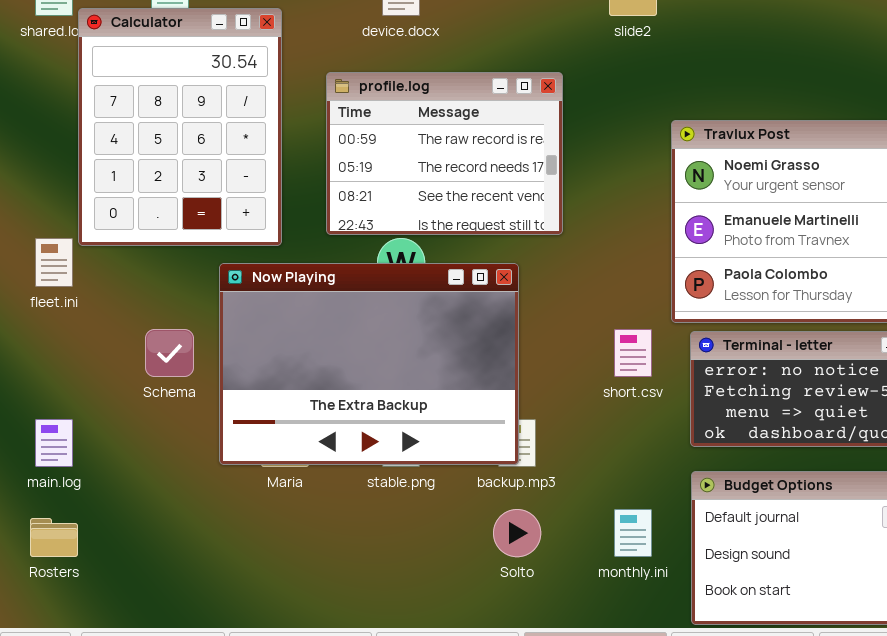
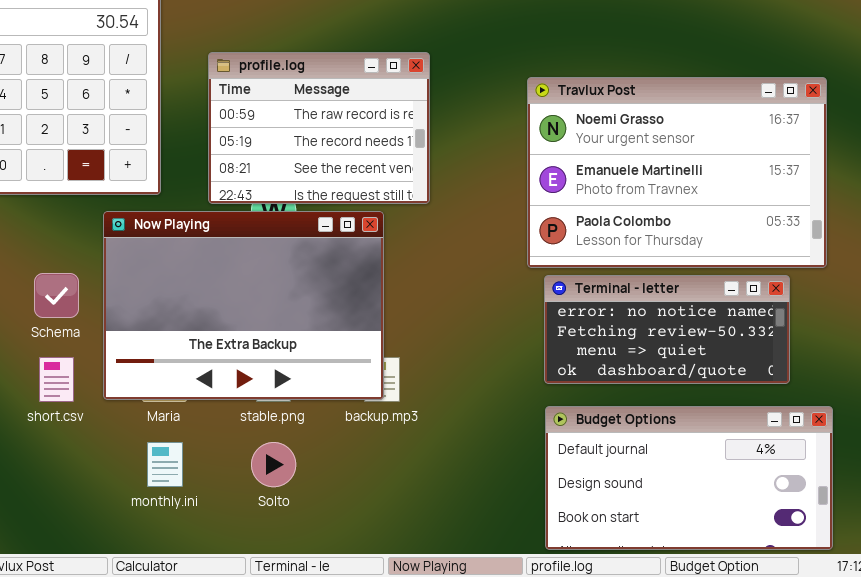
profile.log: [326,72,563,235] -> [208,52,430,204], moved
short.csv: [614,329,652,377] -> [39,357,74,402], moved
Solto: [493,509,541,557] -> [251,442,296,487], moved
monthly.ini: [614,509,652,557] -> [147,442,183,487], moved

